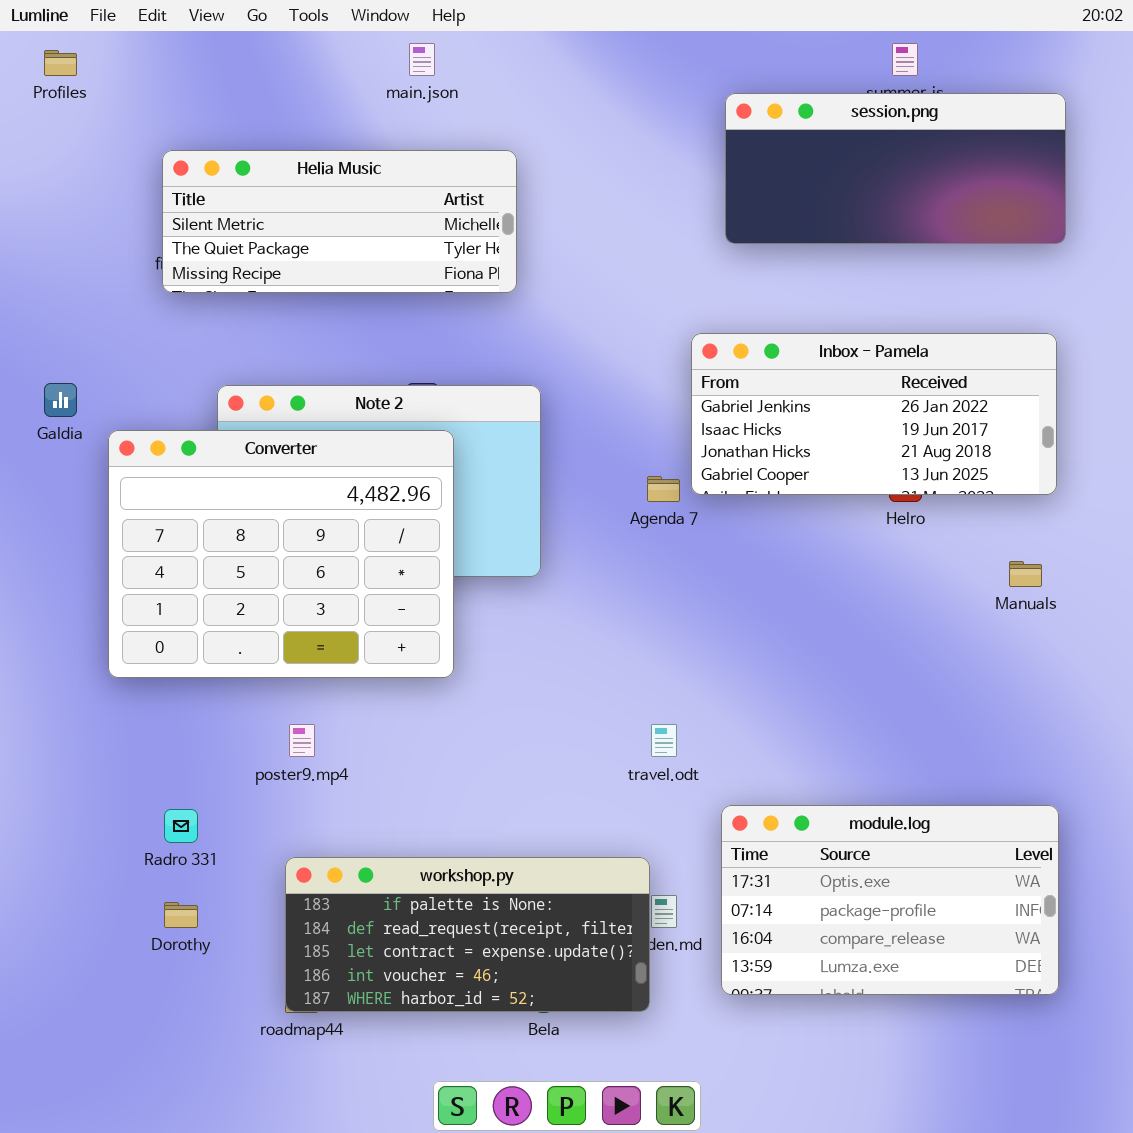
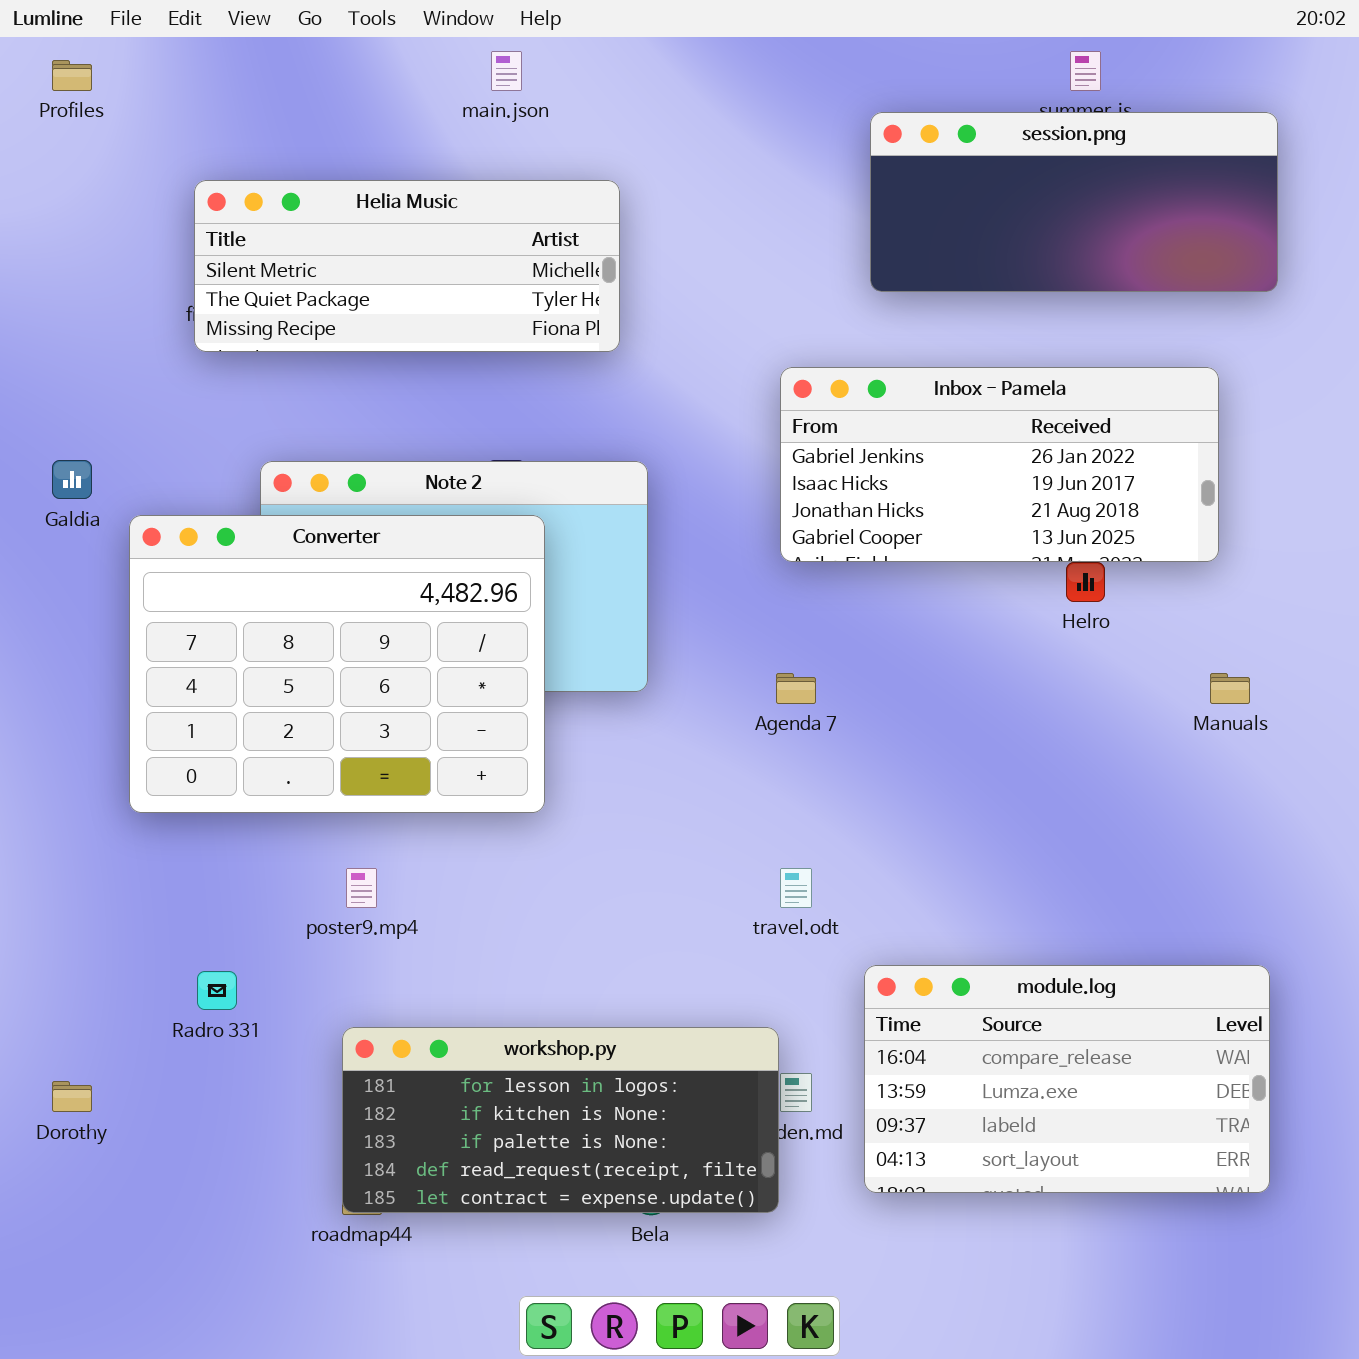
Inbox - Pamela: [691,333,1057,495] -> [780,367,1219,562], moved
Agenda 7: [647,476,680,502] -> [776,673,816,704], moved
module.log: [721,805,1059,995] -> [864,965,1270,1193], scrolled down 2 rows
workshop.py: [285,857,650,1012] -> [342,1027,779,1213], scrolled up 2 rows
Dorothy: [164,902,198,928] -> [52,1081,92,1112], moved

